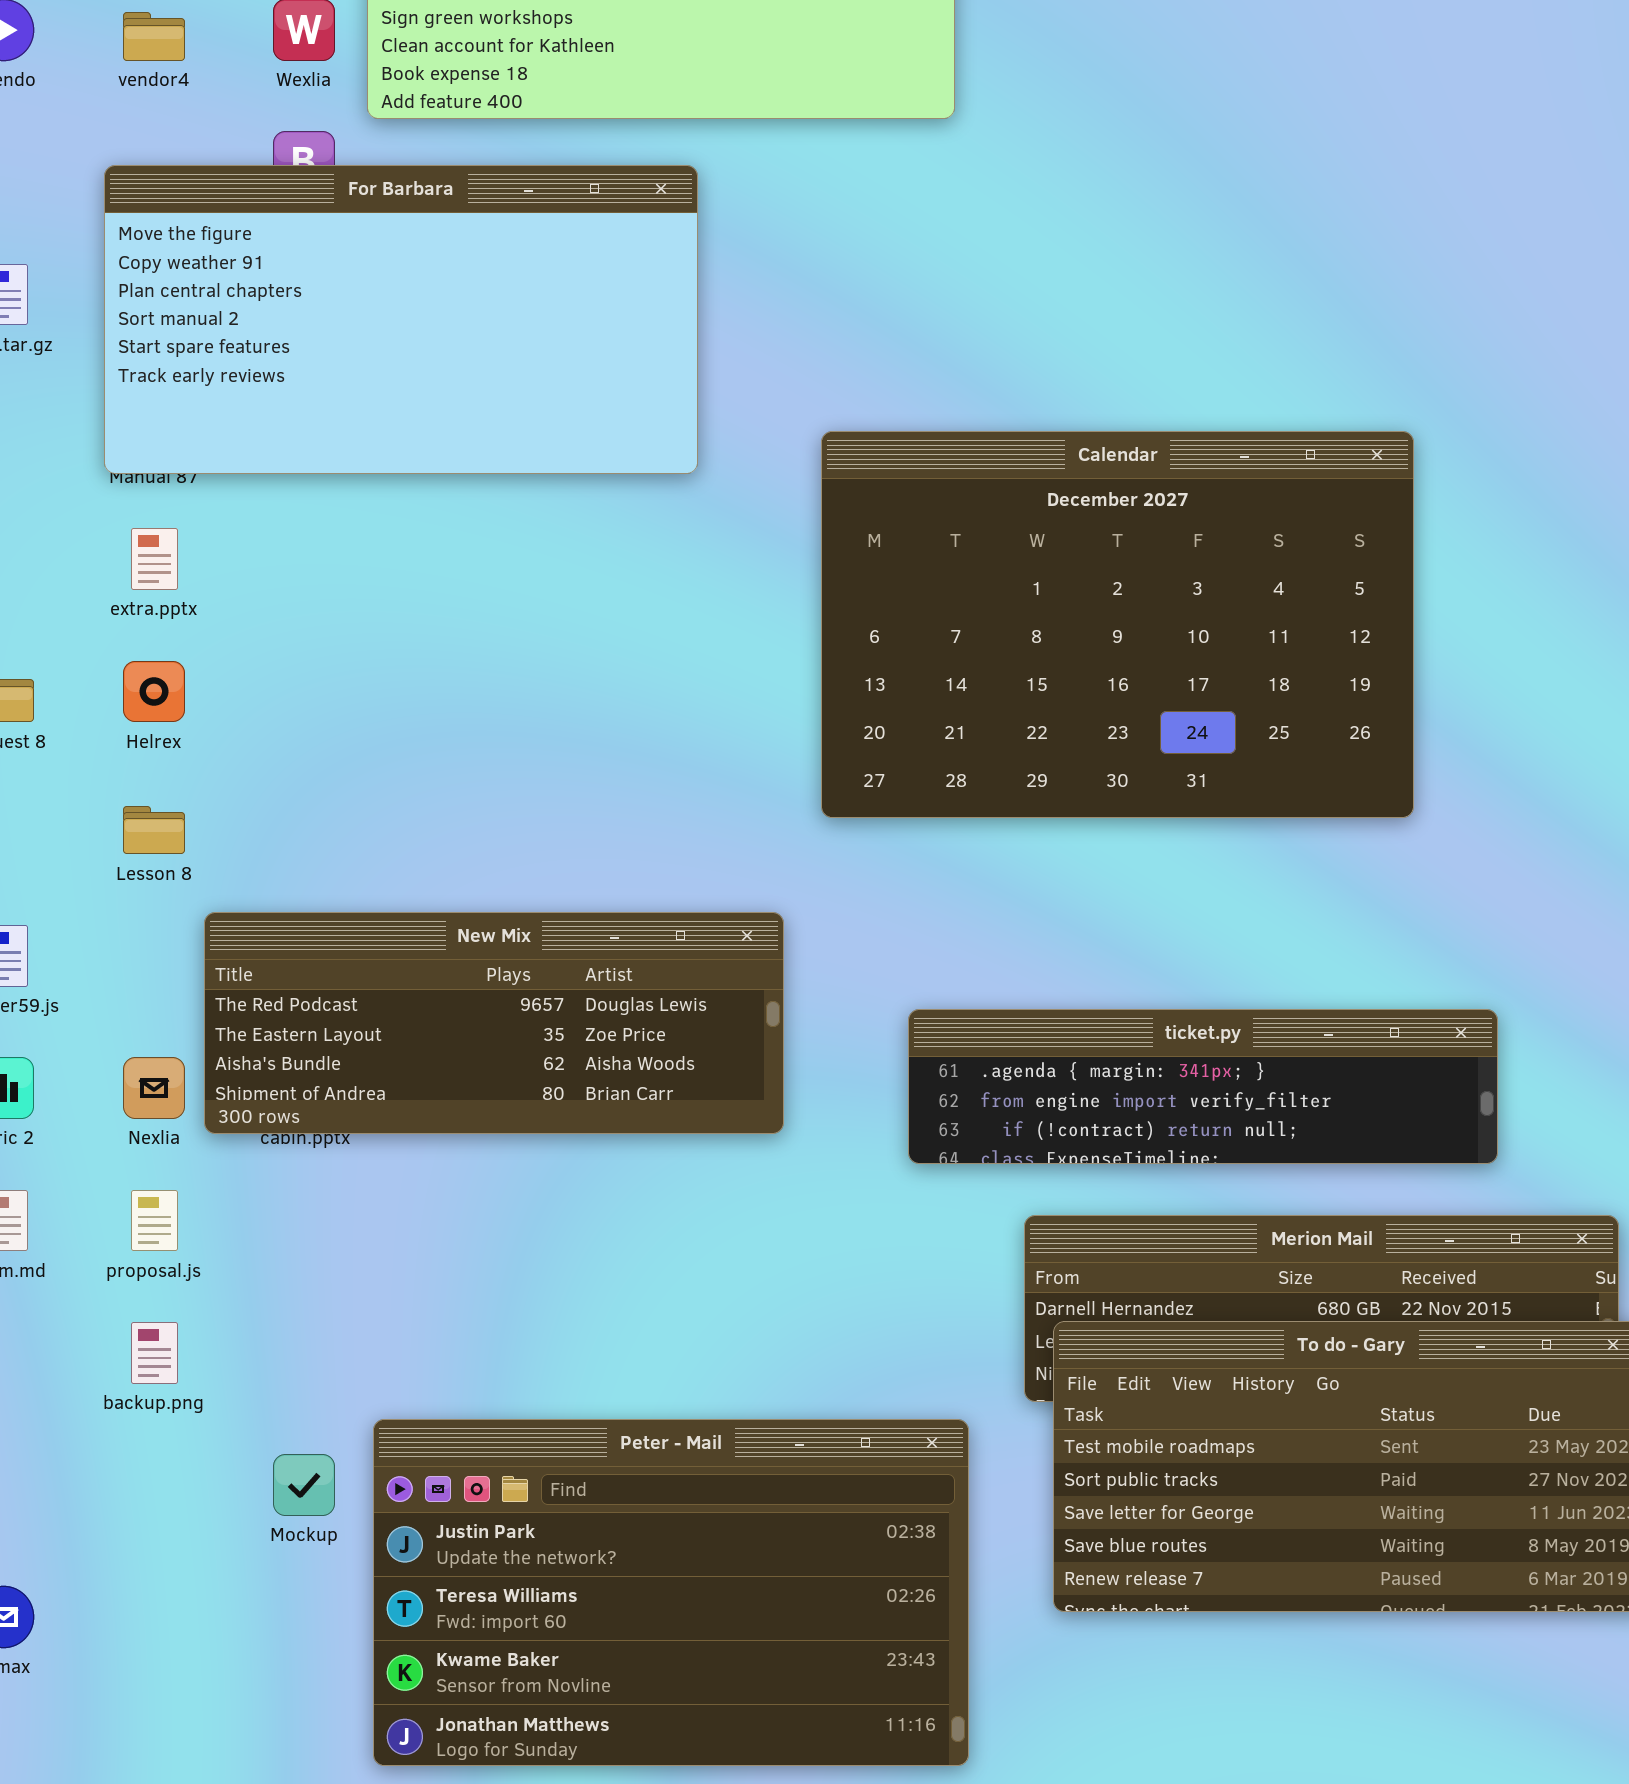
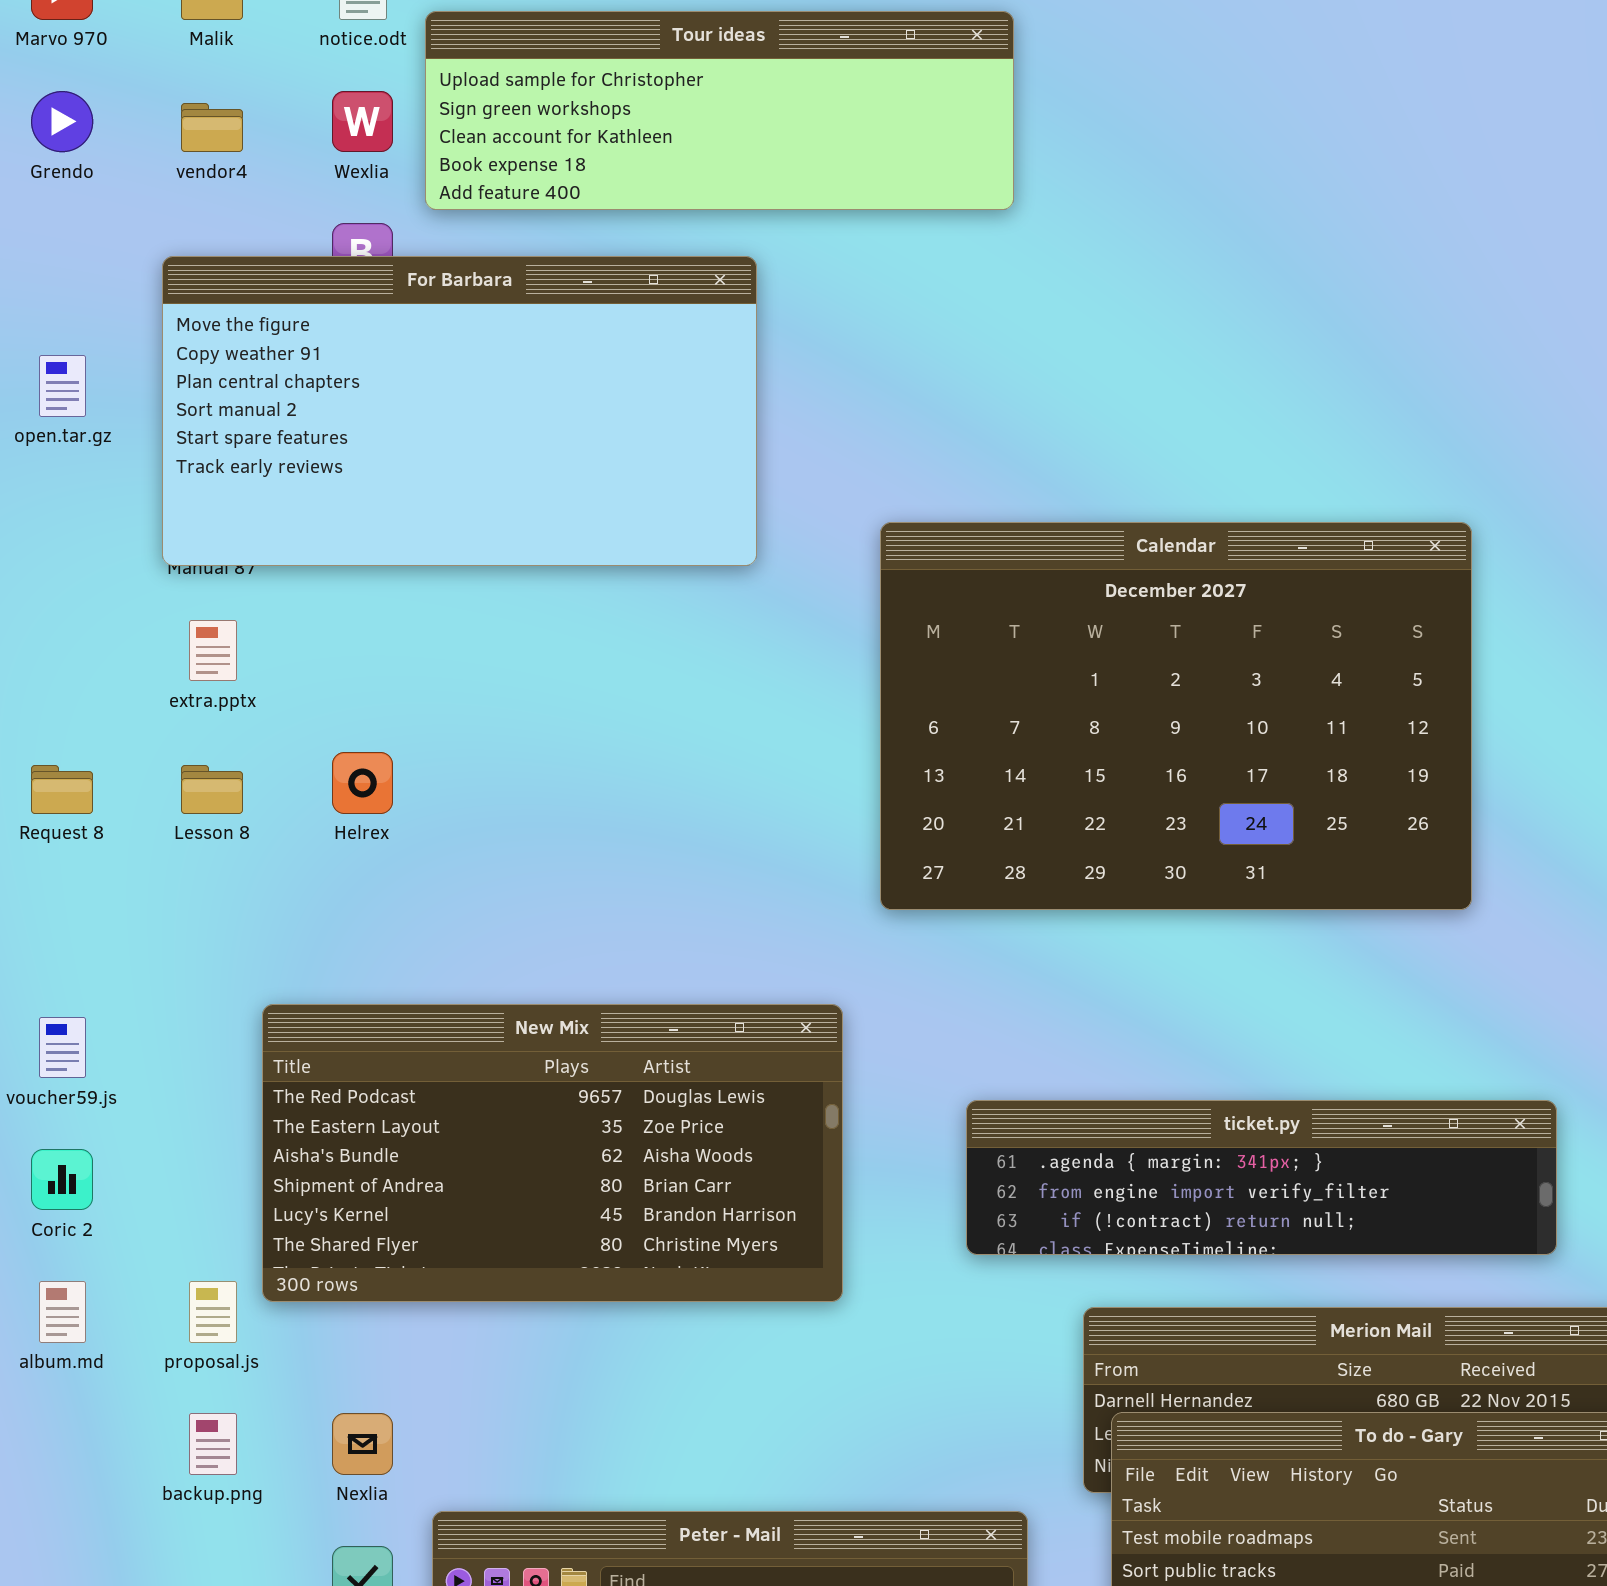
Helrex: [123,661,185,722] -> [332,752,393,814], moved
Lesson 8: [123,806,185,854] -> [181,765,243,814], moved
New Mix: [204,912,784,1134] -> [262,1004,843,1302], resized
Nexlia: [123,1057,185,1119] -> [332,1413,393,1475], moved

